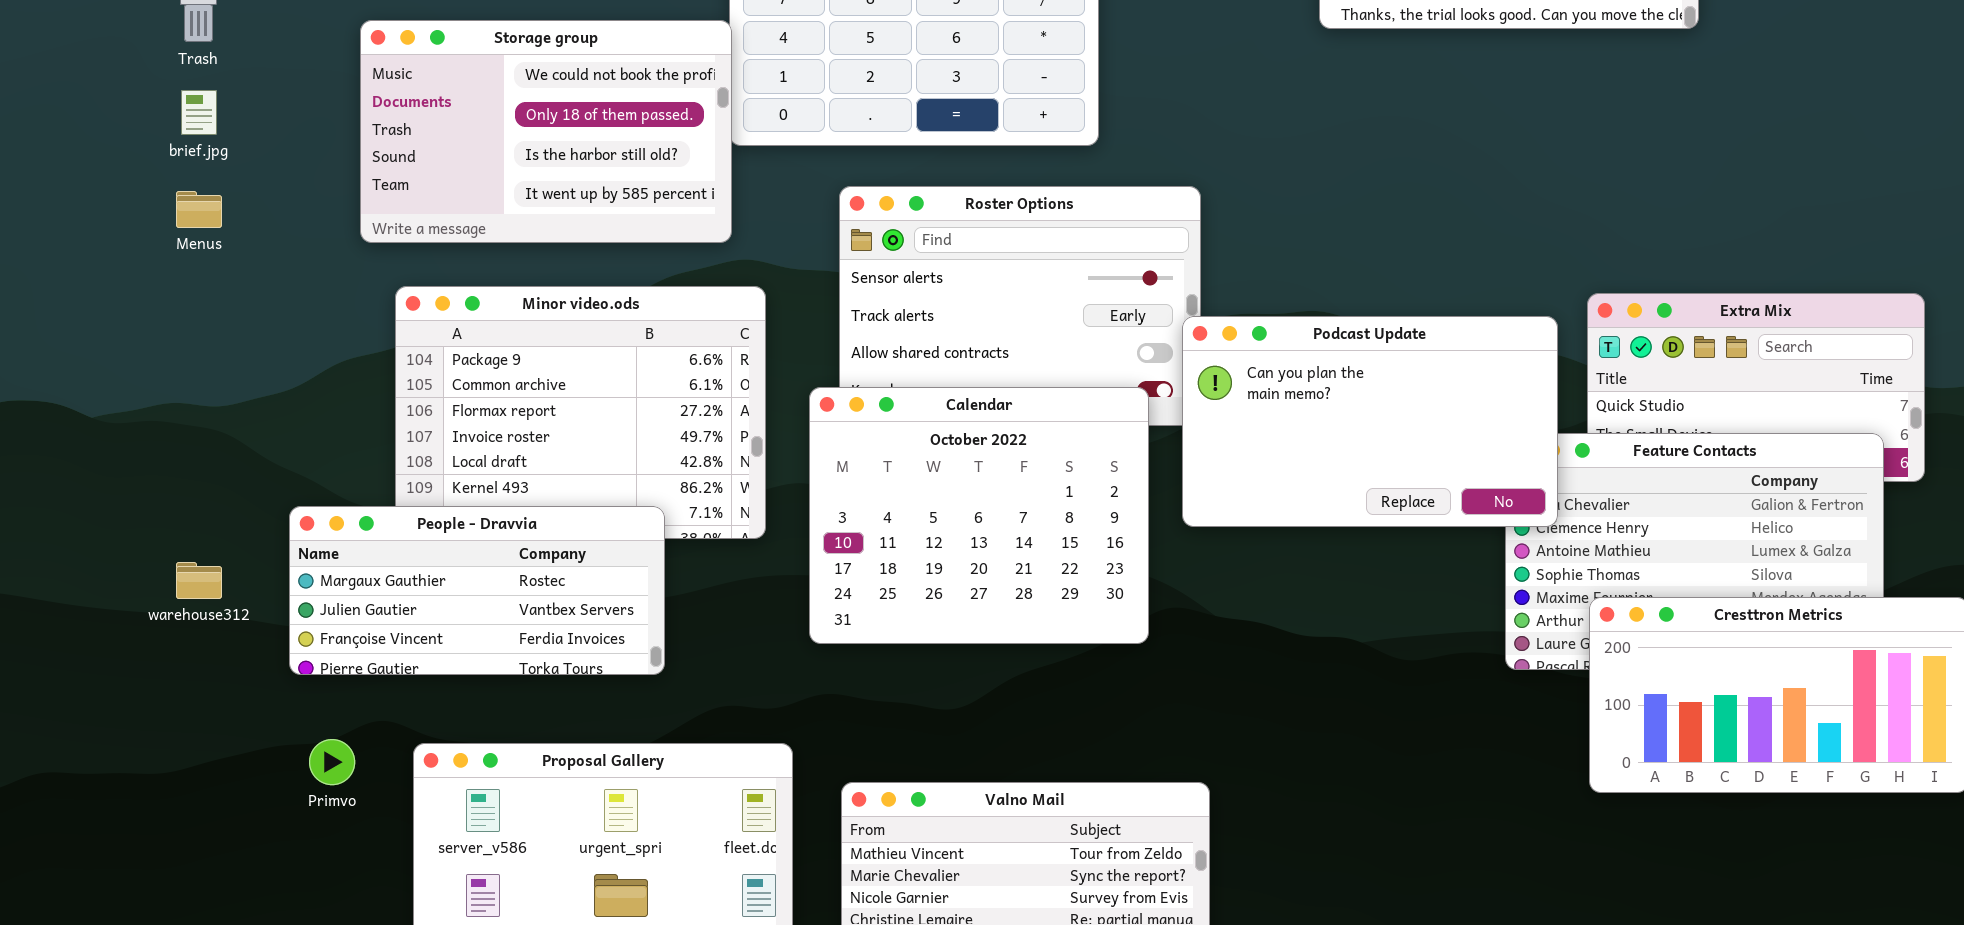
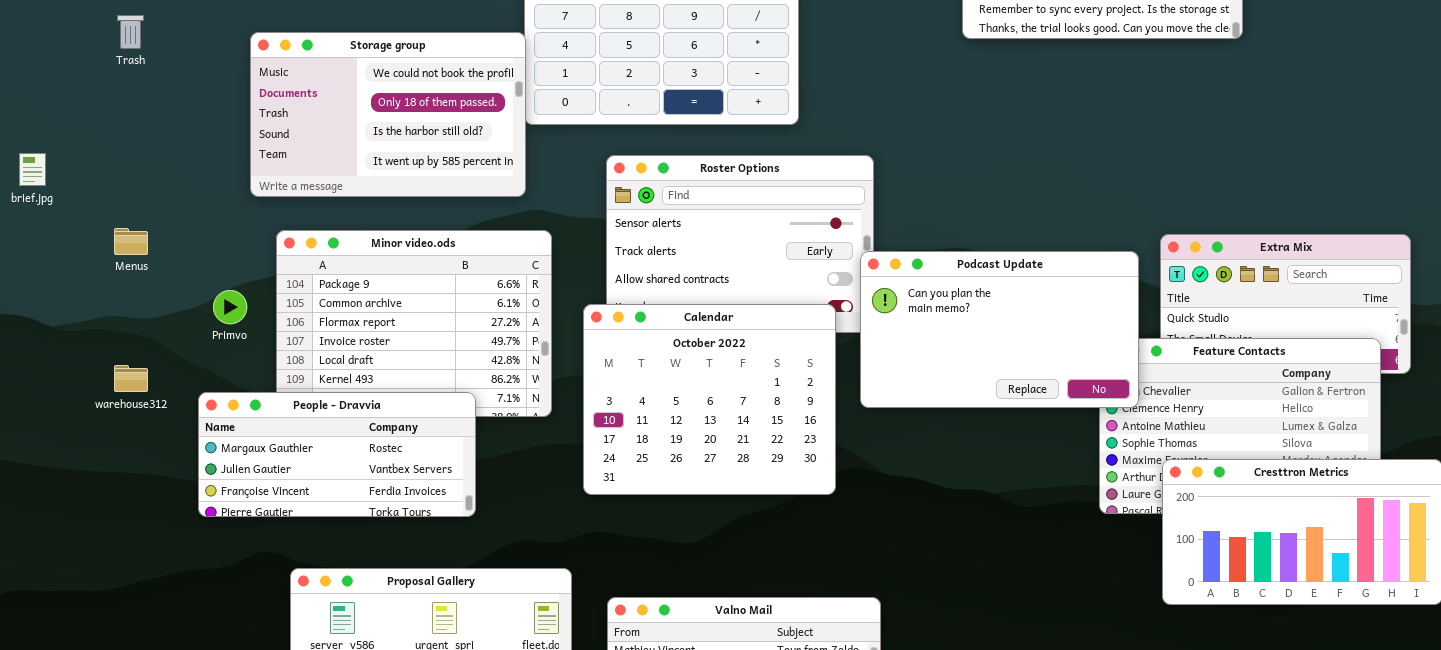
brief.jpg: [181,90,217,135] -> [19,153,46,186], moved
Menus: [176,191,222,228] -> [114,228,148,255], moved
warehouse312: [176,562,222,599] -> [114,365,148,392], moved
Primvo: [309,739,355,785] -> [213,290,247,324], moved

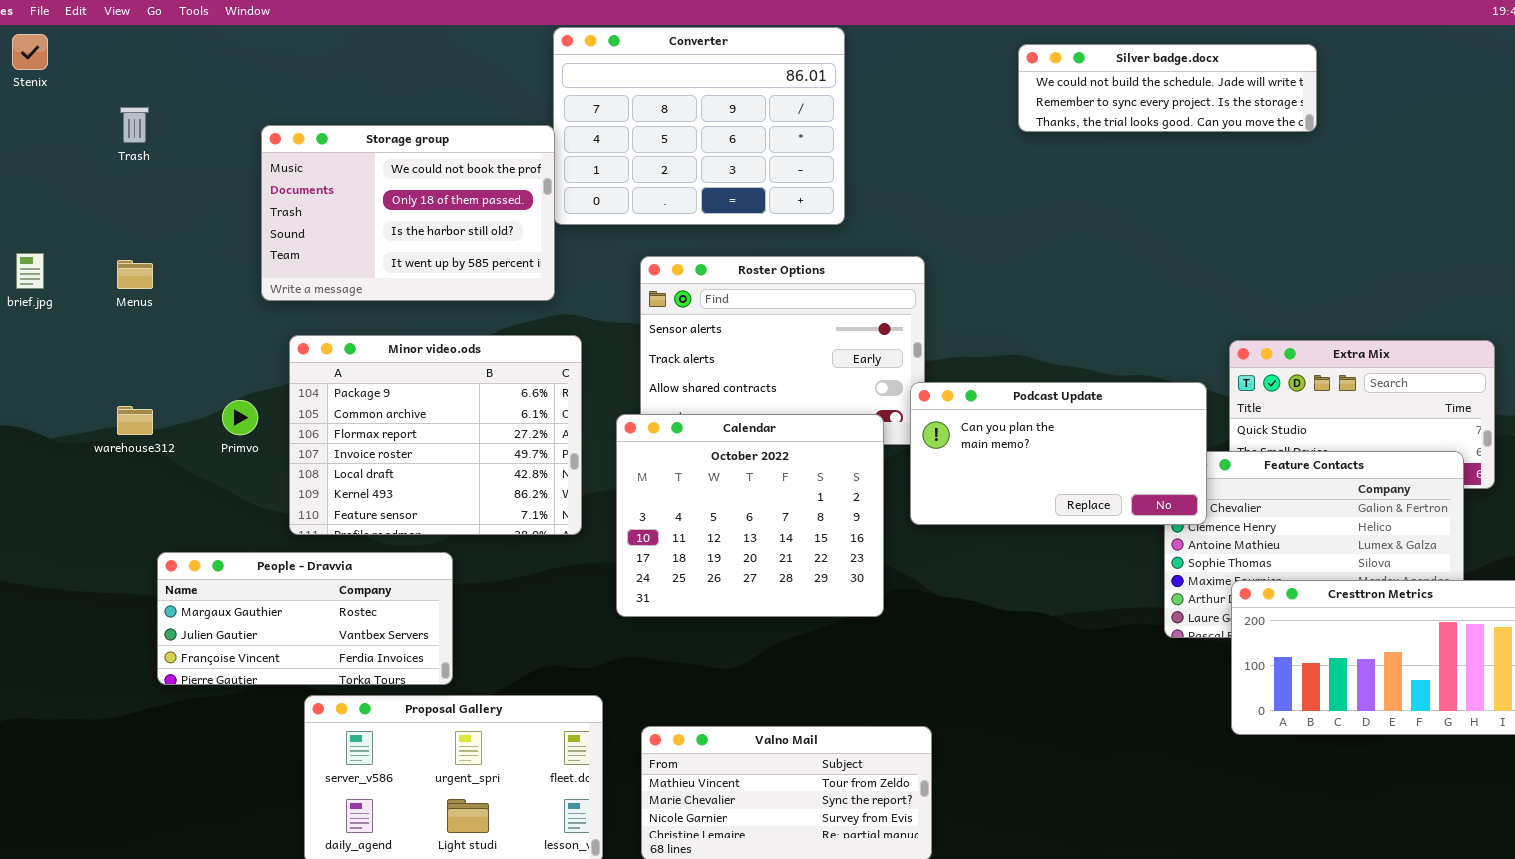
Menus: [114,228,148,255] -> [117,260,153,289], moved
Podcast Update: [860,251,1139,408] -> [910,382,1207,525], resized
warehouse312: [114,365,148,392] -> [117,406,153,435], moved
People - Dravvia: [198,392,476,517] -> [157,552,453,685], moved

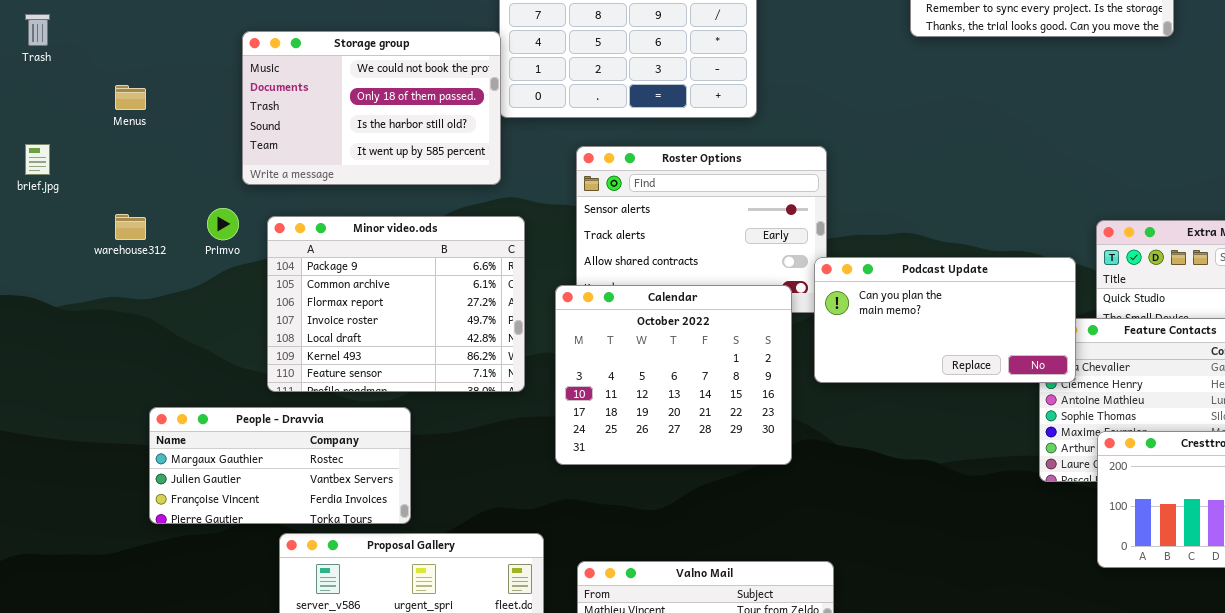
Trash: [120,107,149,143] -> [25,14,50,46], moved
Menus: [117,260,153,289] -> [115,85,146,110], moved
Primvo: [222,400,258,435] -> [207,208,239,240], moved
warehouse312: [117,406,153,435] -> [115,214,146,240], moved

